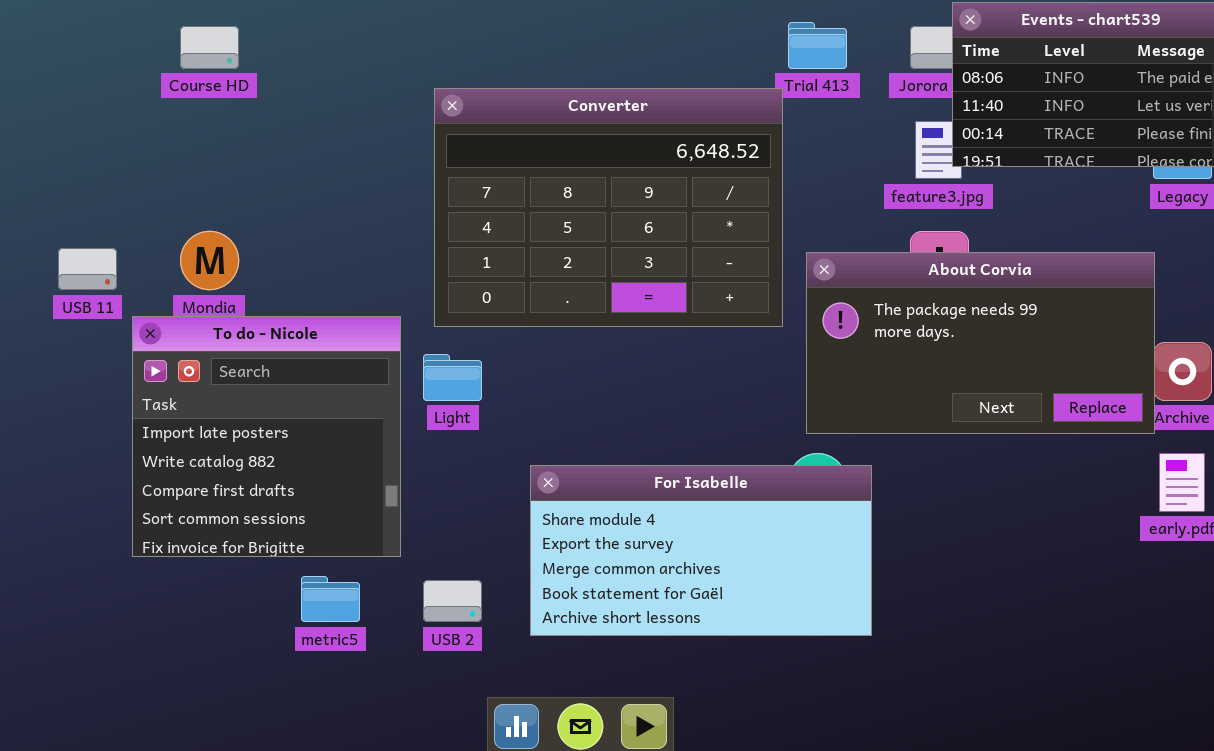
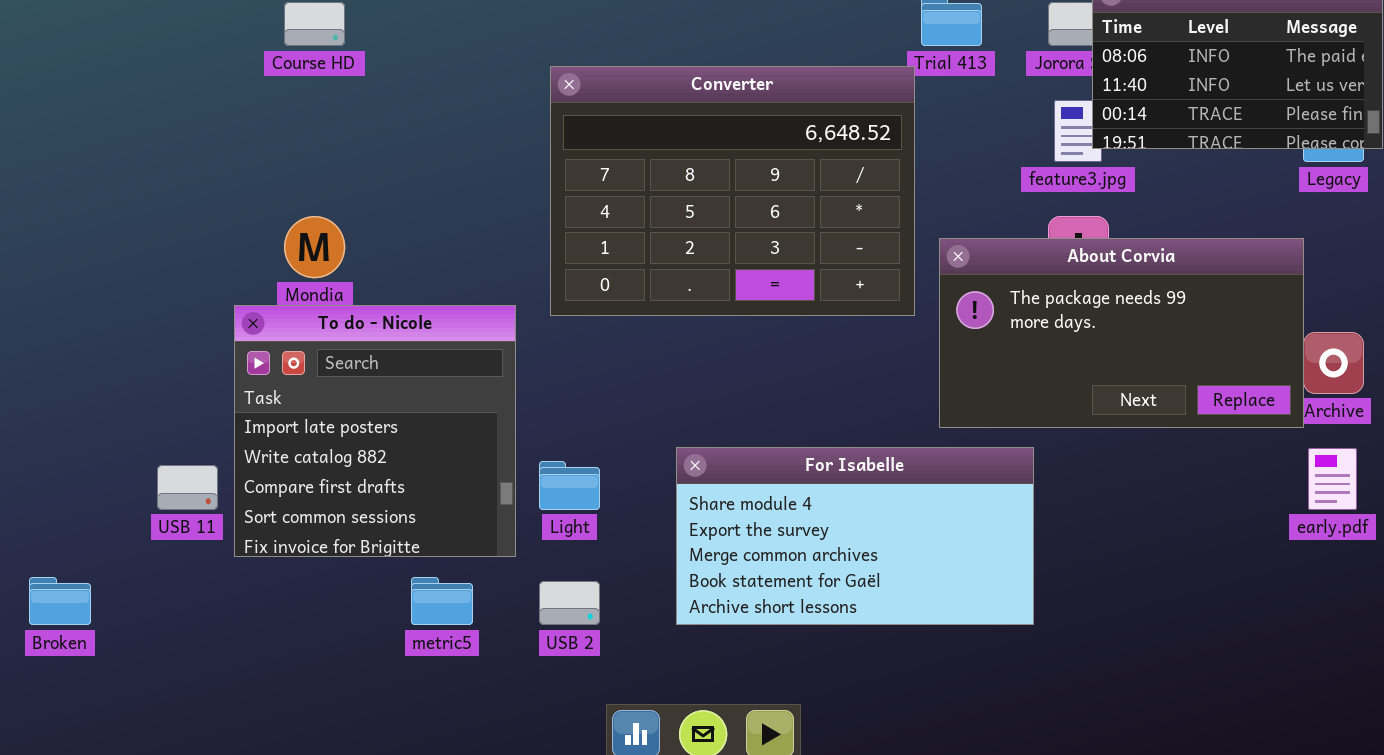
USB 11: [58,248,117,290] -> [157,465,218,510], moved
Light: [423,354,482,401] -> [539,461,600,510], moved
For Isabelle: [530,465,872,636] -> [676,447,1034,625], moved

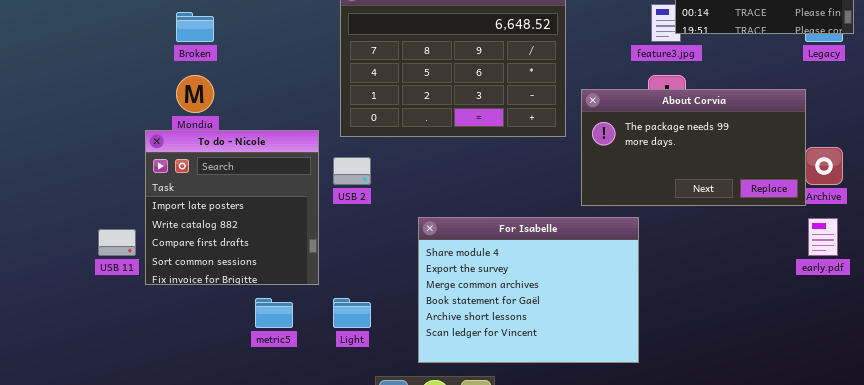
For Isabelle: [676,447,1034,625] -> [418,217,639,363], resized
Light: [539,461,600,510] -> [333,298,371,328], moved
Broken: [29,577,91,625] -> [176,12,214,42], moved
USB 2: [539,581,600,625] -> [333,157,371,185], moved

